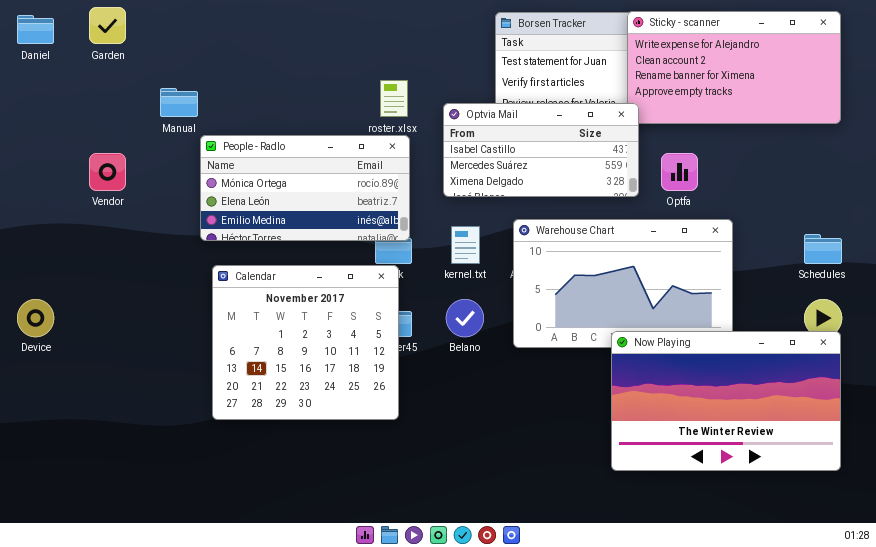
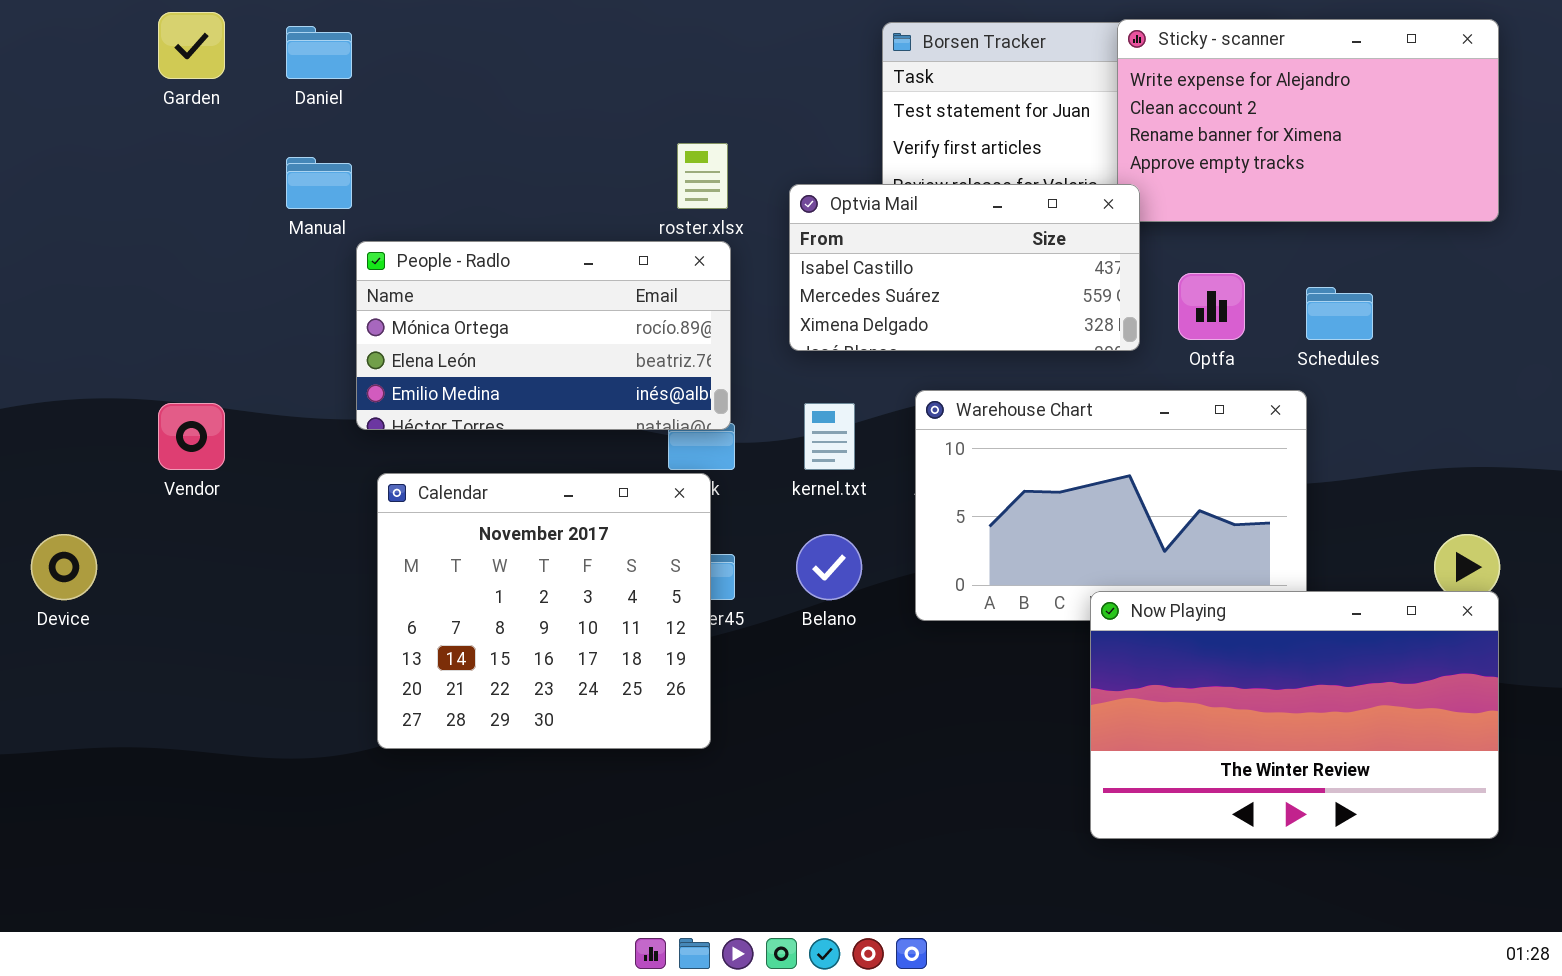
Daniel: [17,15,54,44] -> [286,26,352,79], moved
Vendor: [89,153,126,191] -> [158,403,225,470], moved
Schedules: [804,234,842,264] -> [1306,287,1373,340], moved

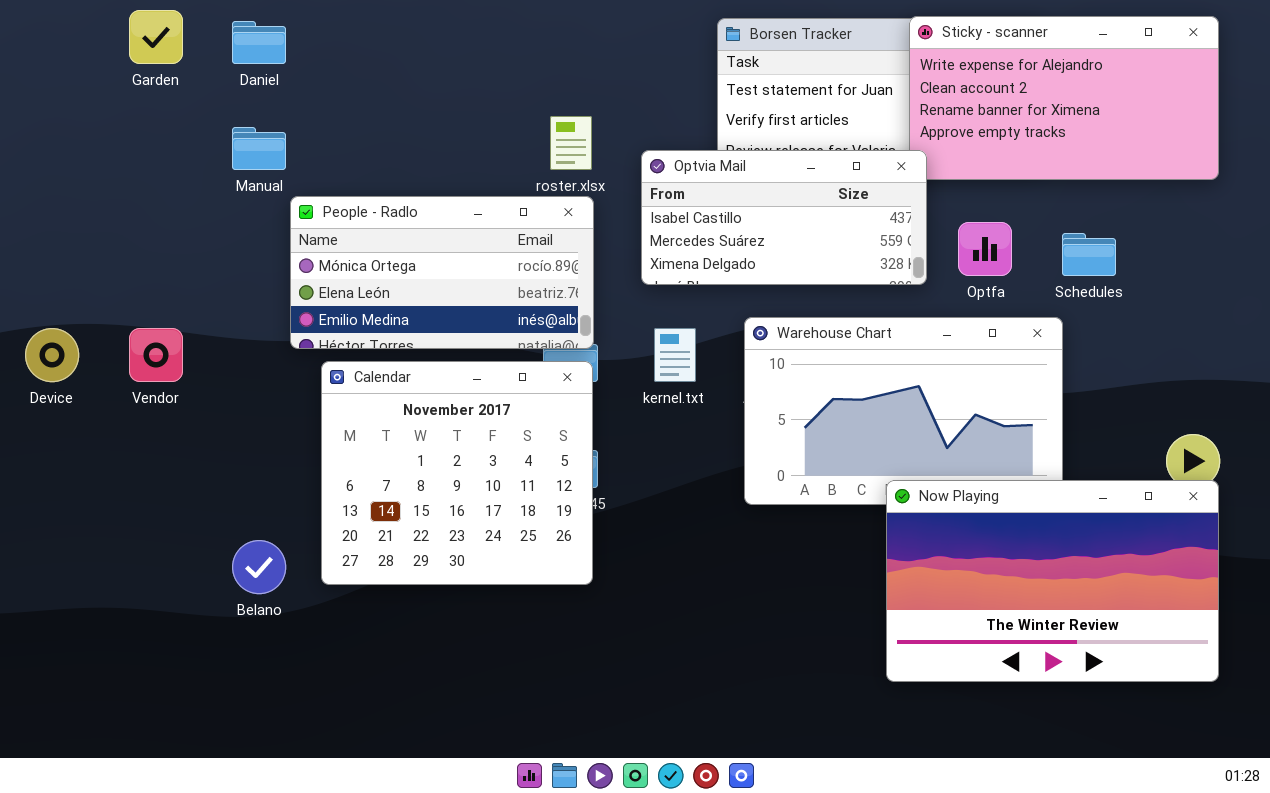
Calendar: [377,473,711,749] -> [321,361,593,585], moved
Device: [31,534,97,600] -> [25,328,79,382], moved
Belano: [796,534,862,600] -> [232,540,286,594], moved

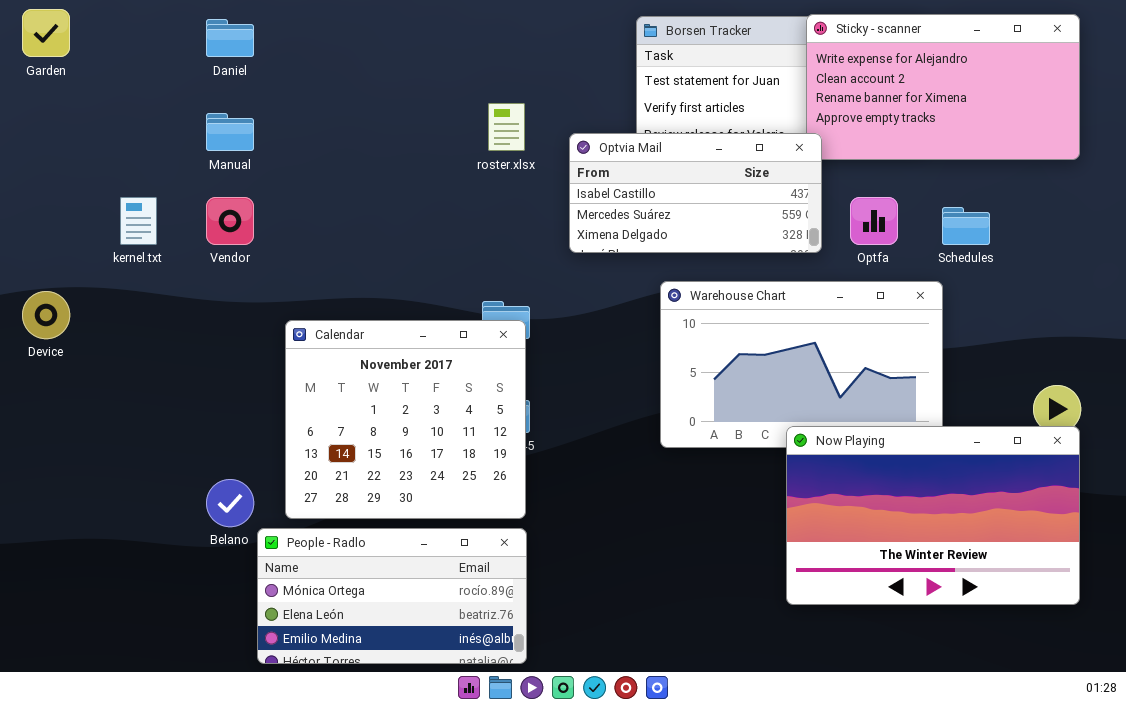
Garden: [129,10,183,64] -> [22,9,70,57], moved
People - Radlo: [290,196,594,349] -> [257,528,527,664], moved
Vendor: [129,328,183,382] -> [206,197,254,245], moved
kernel.txt: [654,328,696,382] -> [120,197,157,245], moved

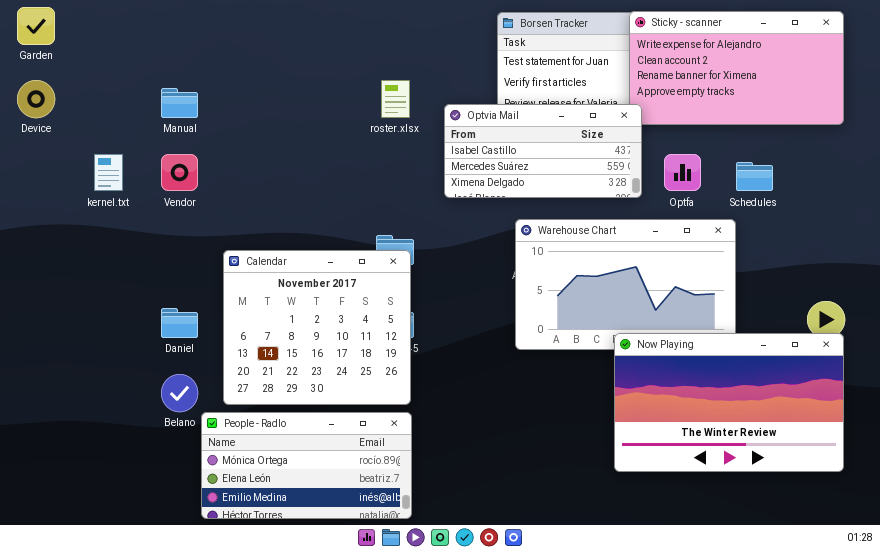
Daniel: [206,19,254,57] -> [161,308,198,338], moved
Device: [22,291,70,339] -> [17,80,55,118], moved

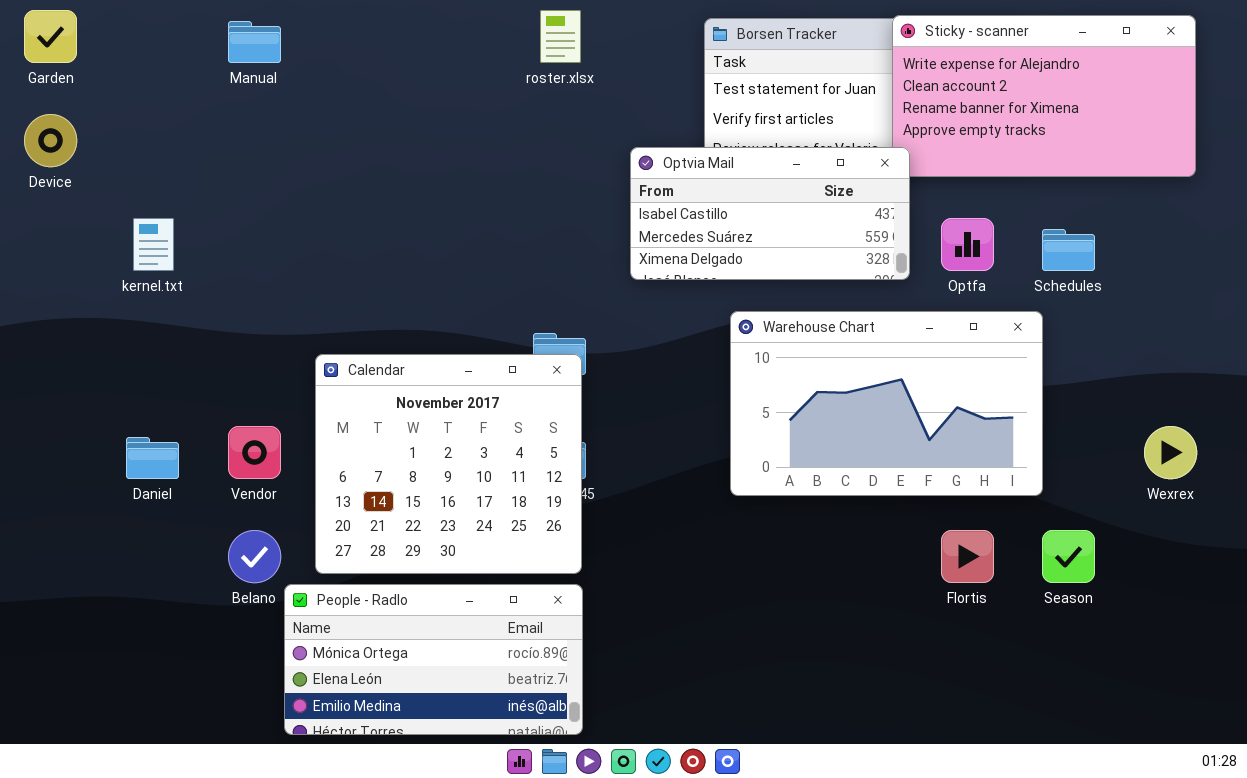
roster.xlsx: [381,80,410,118] -> [540,10,581,63], moved
Manual: [161,88,198,118] -> [228,21,281,63], moved
Vendor: [161,154,198,191] -> [228,426,281,479], moved
Daniel: [161,308,198,338] -> [126,437,179,479], moved
Now Playing: [614,333,844,472] -> none, closed

